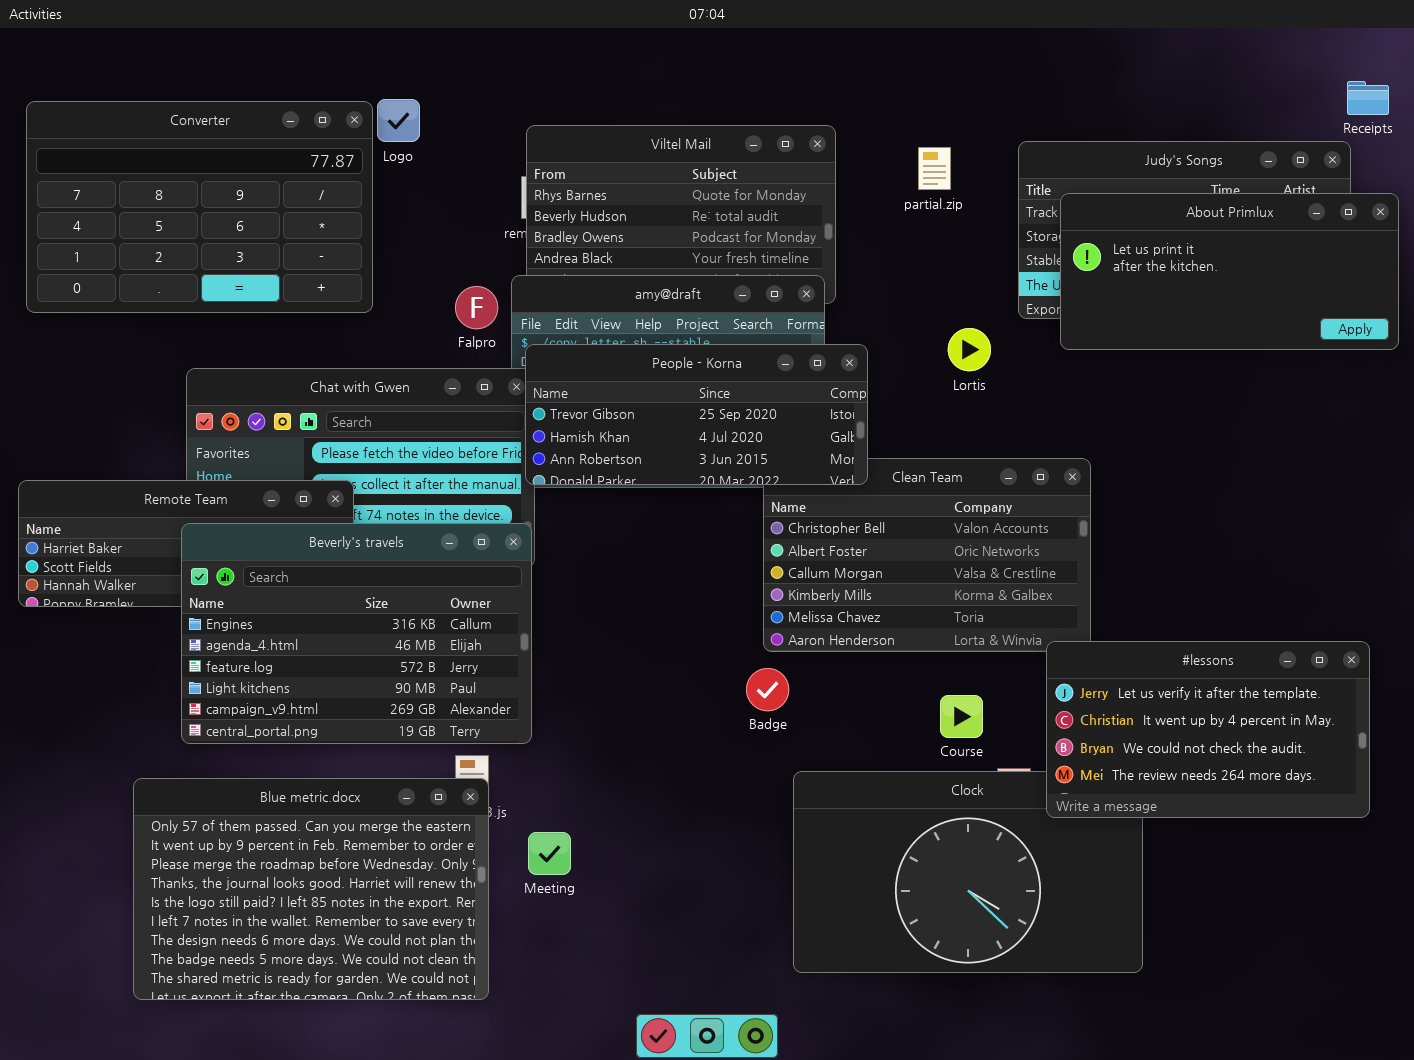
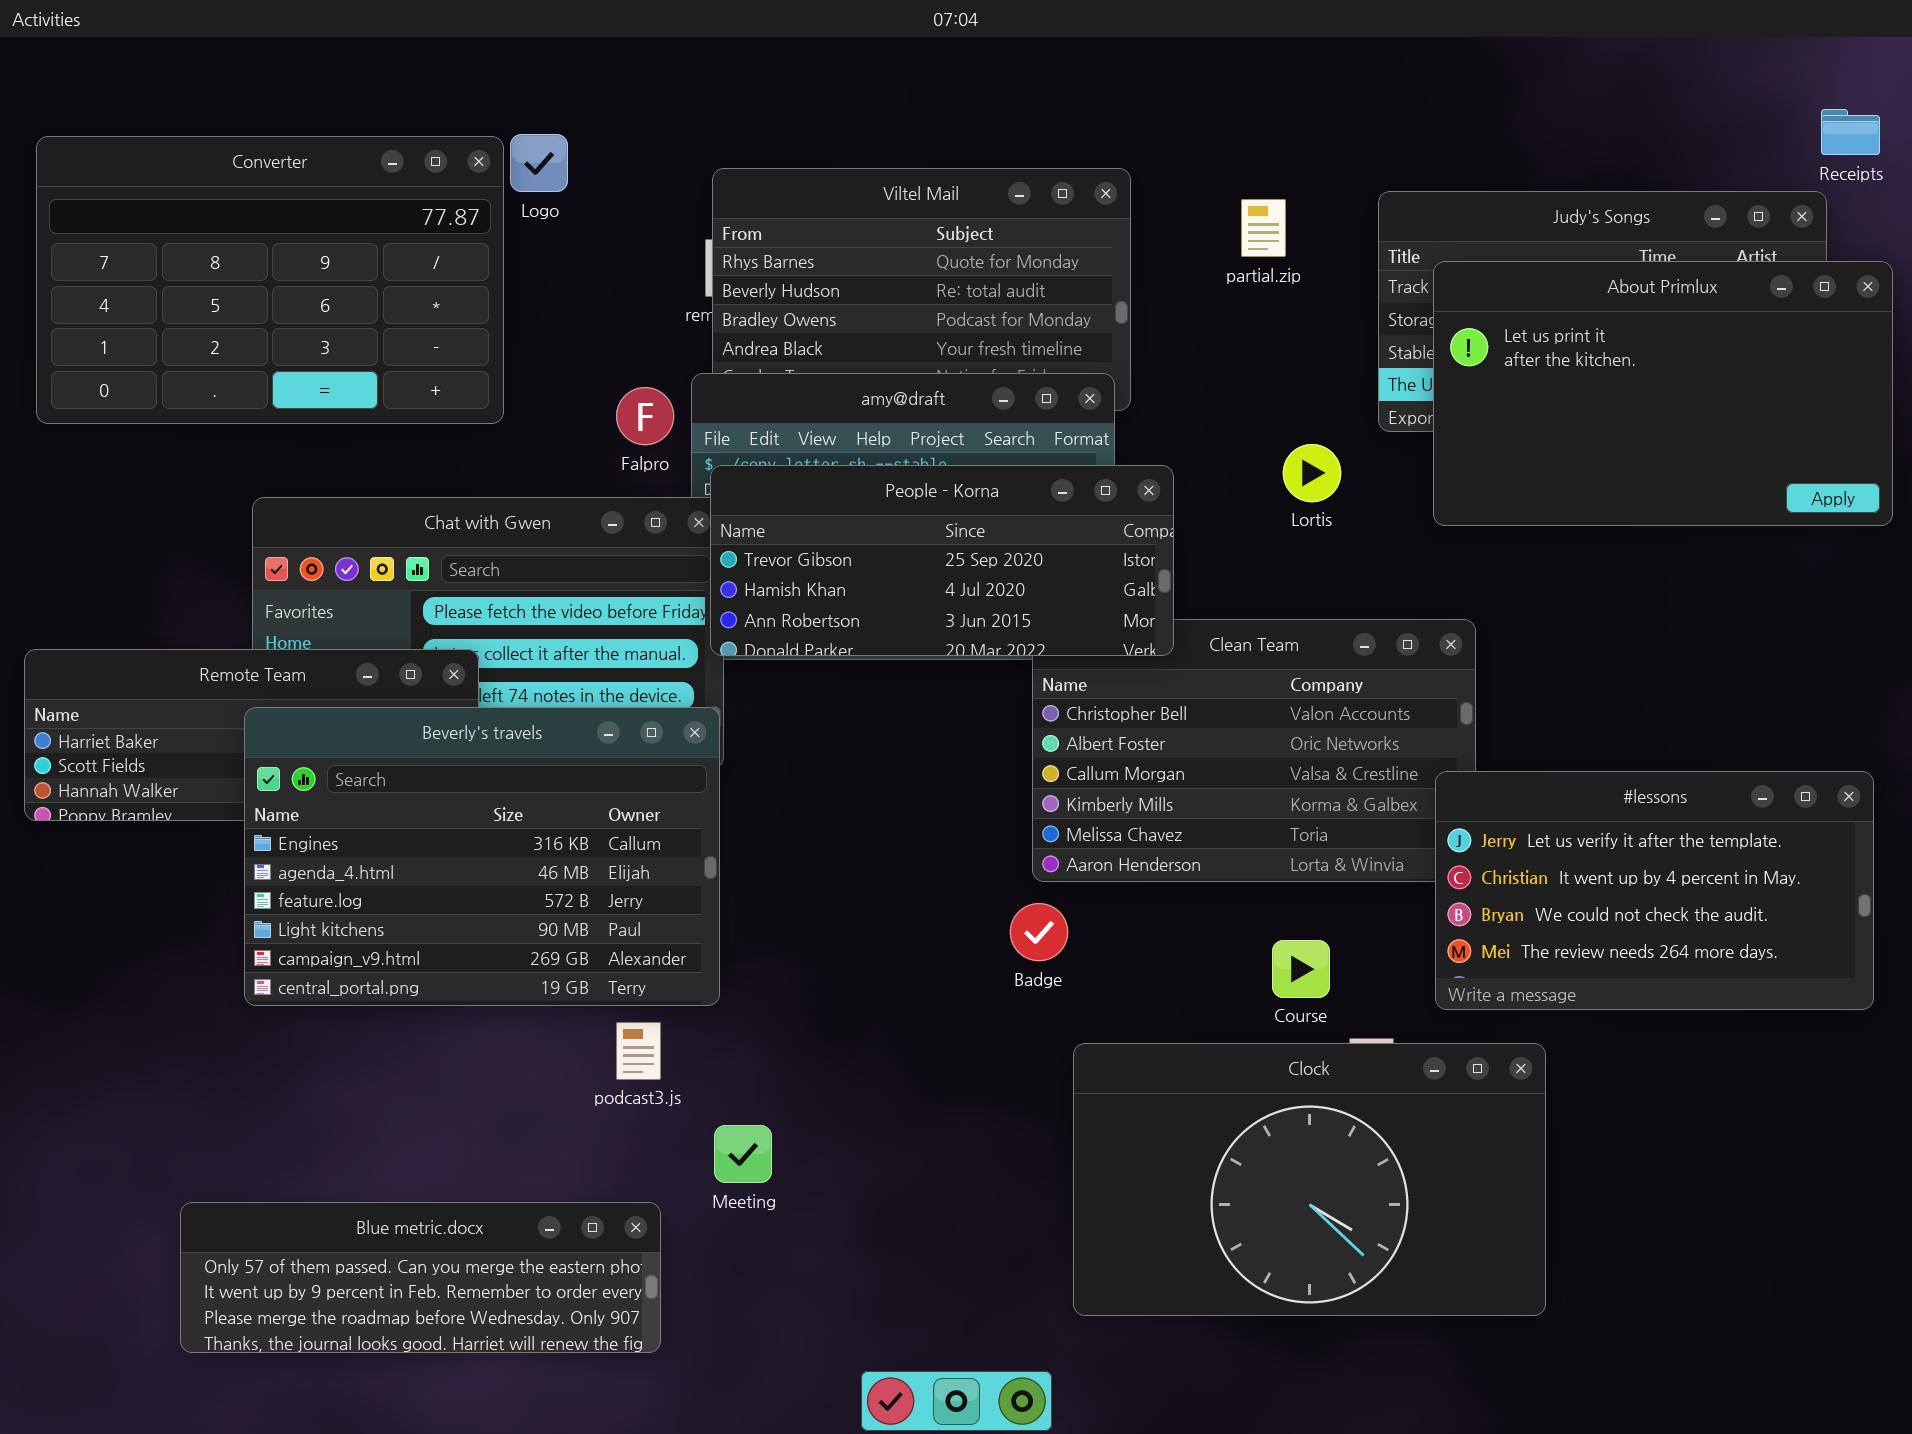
About Primlux: [1060,193,1399,350] -> [1433,261,1893,526], resized
#lessons: [1046,641,1370,818] -> [1435,771,1874,1010], moved
Blue metric.docx: [133,778,489,1000] -> [180,1202,661,1353], resized

